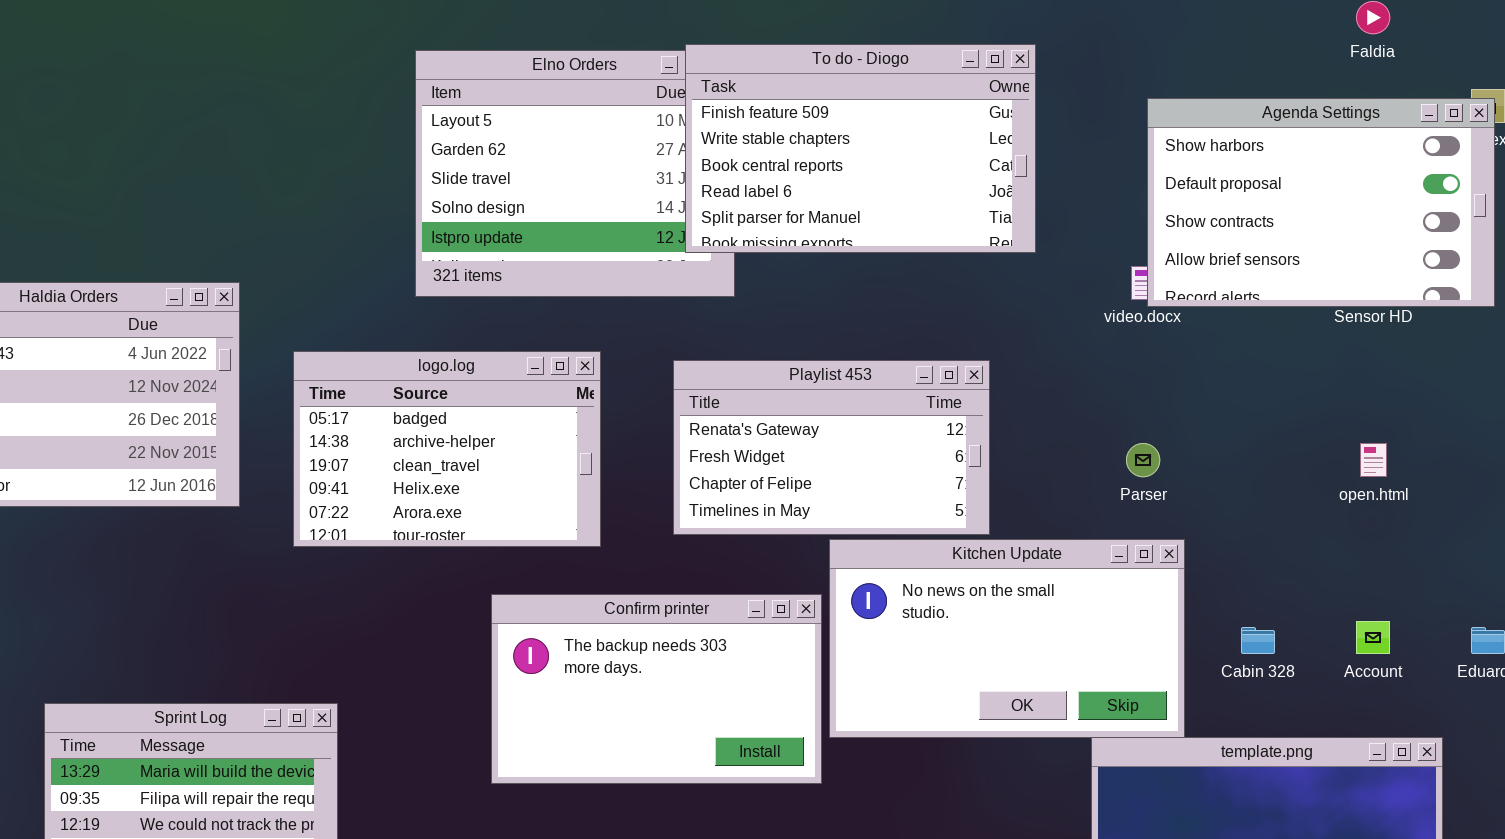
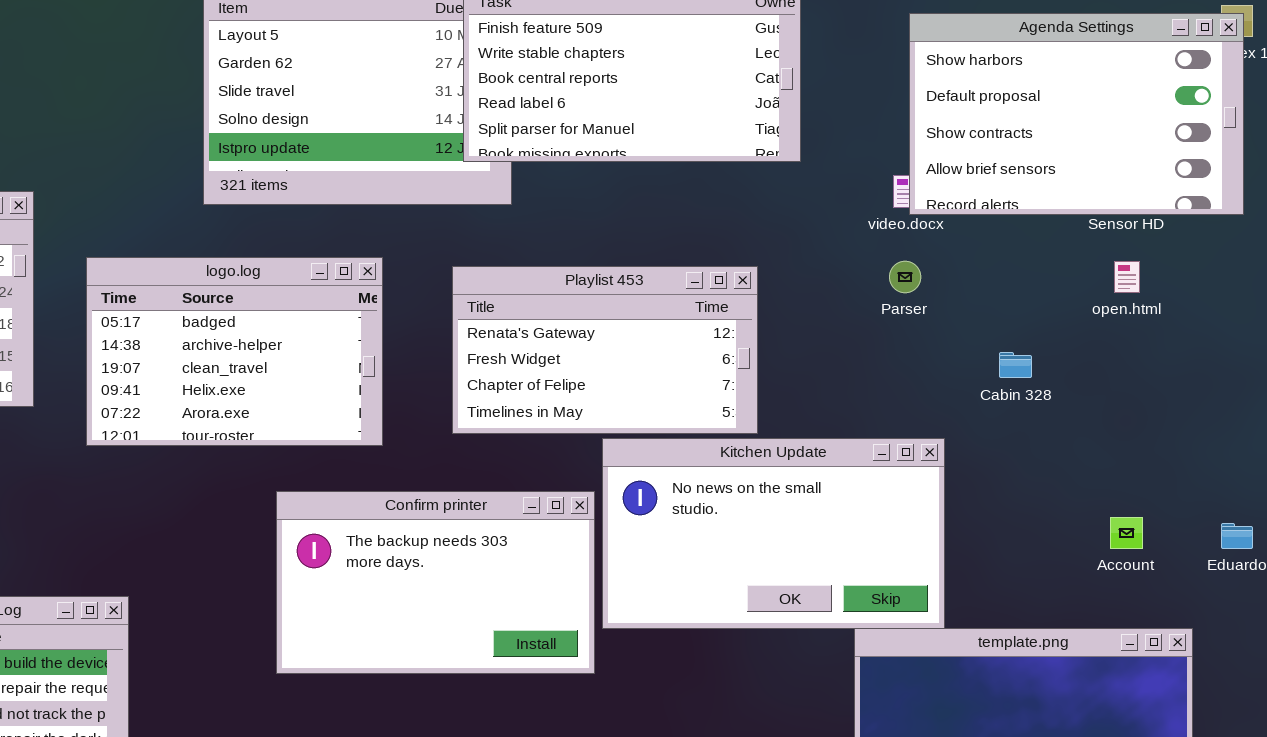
Parser: [1126,443,1160,477] -> [889,261,921,293], moved
open.html: [1360,443,1387,477] -> [1114,261,1140,293], moved
Cabin 328: [1241,627,1275,654] -> [999,352,1032,378], moved

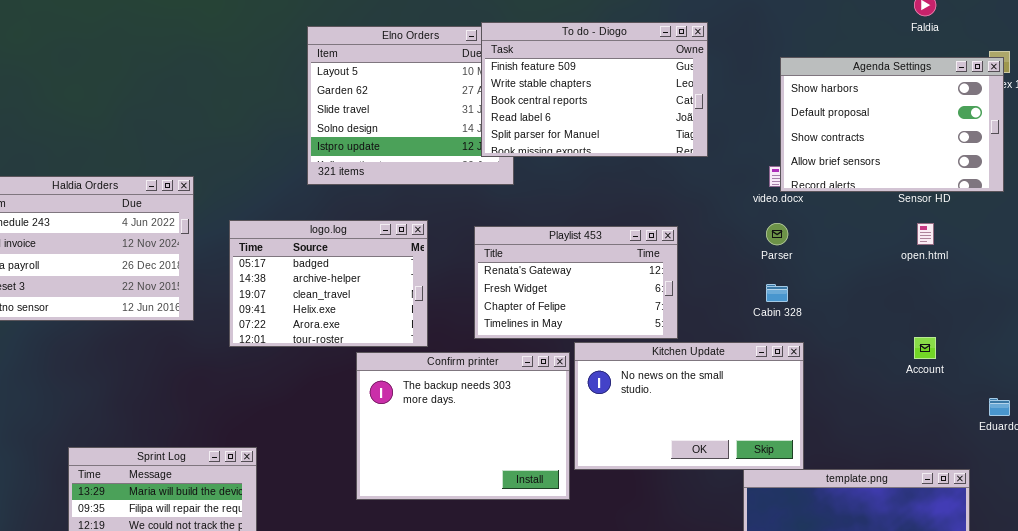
Cabin 328: [999,352,1032,378] -> [766,284,788,302], moved
Confirm printer: [276,491,595,674] -> [356,352,570,500], resized
Account: [1110,517,1143,549] -> [914,337,936,359], moved

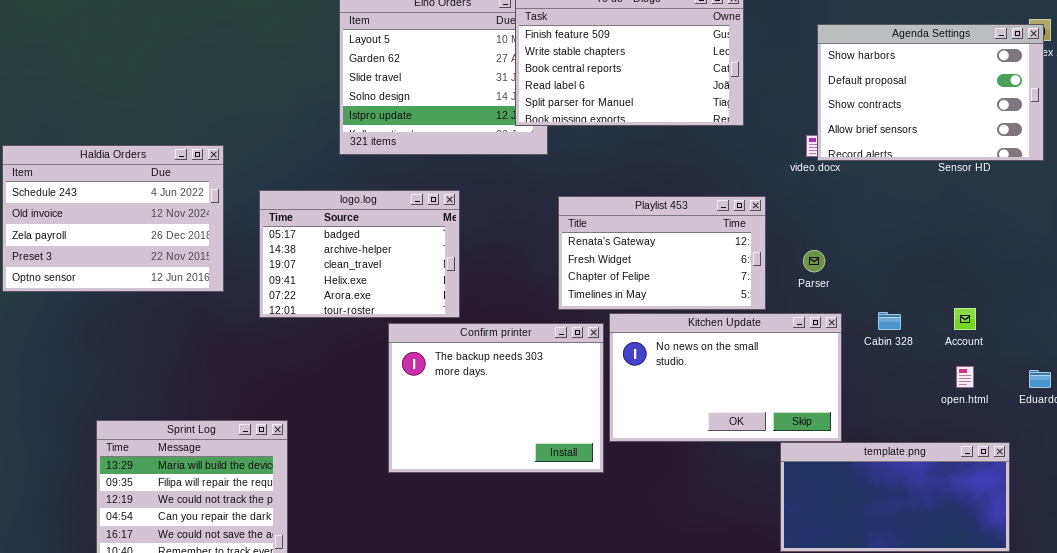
Parser: [766,223,788,245] -> [803,250,825,272], moved
open.html: [917,223,934,245] -> [956,366,974,388], moved
Playlist 453: [474,226,678,339] -> [558,196,766,310], moved
Cabin 328: [766,284,788,302] -> [878,312,901,330], moved

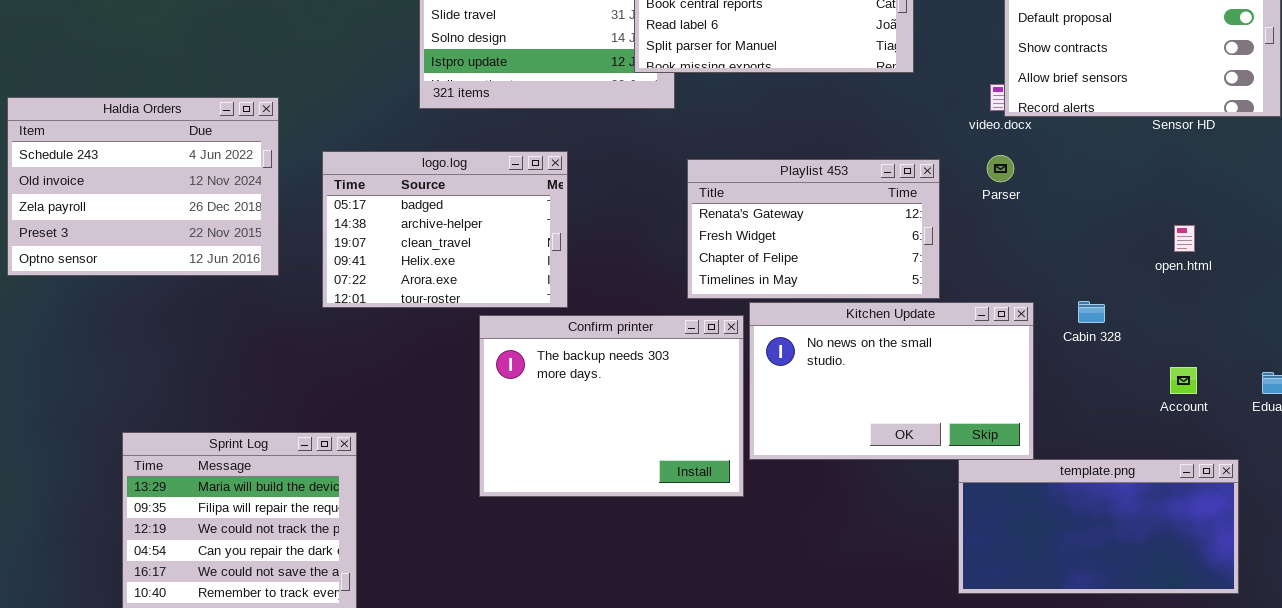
Parser: [803,250,825,272] -> [987,155,1014,182], moved
Account: [954,308,976,330] -> [1170,367,1197,394], moved
open.html: [956,366,974,388] -> [1174,225,1195,252], moved

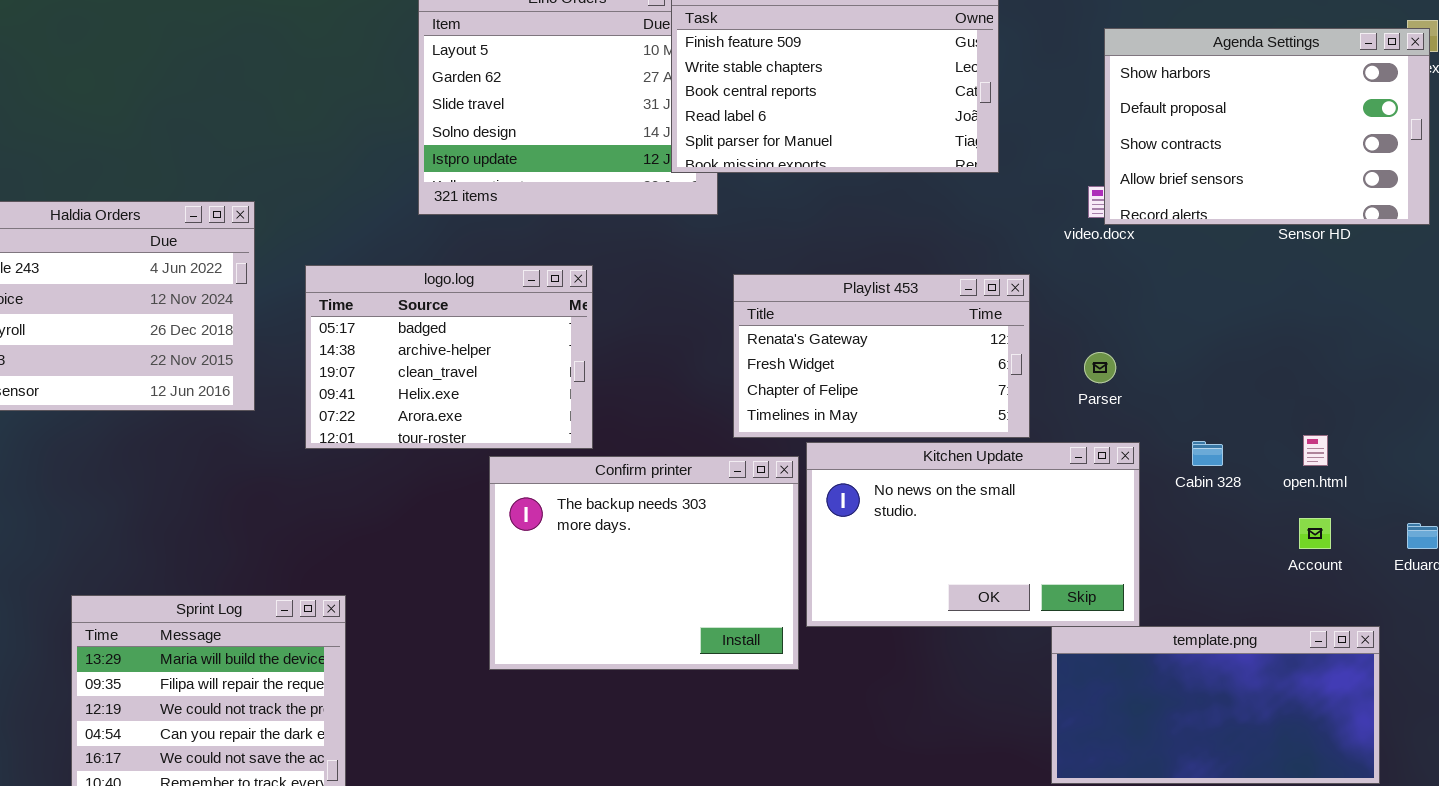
Parser: [987,155,1014,182] -> [1084,352,1116,383], moved
open.html: [1174,225,1195,252] -> [1303,435,1328,466], moved

